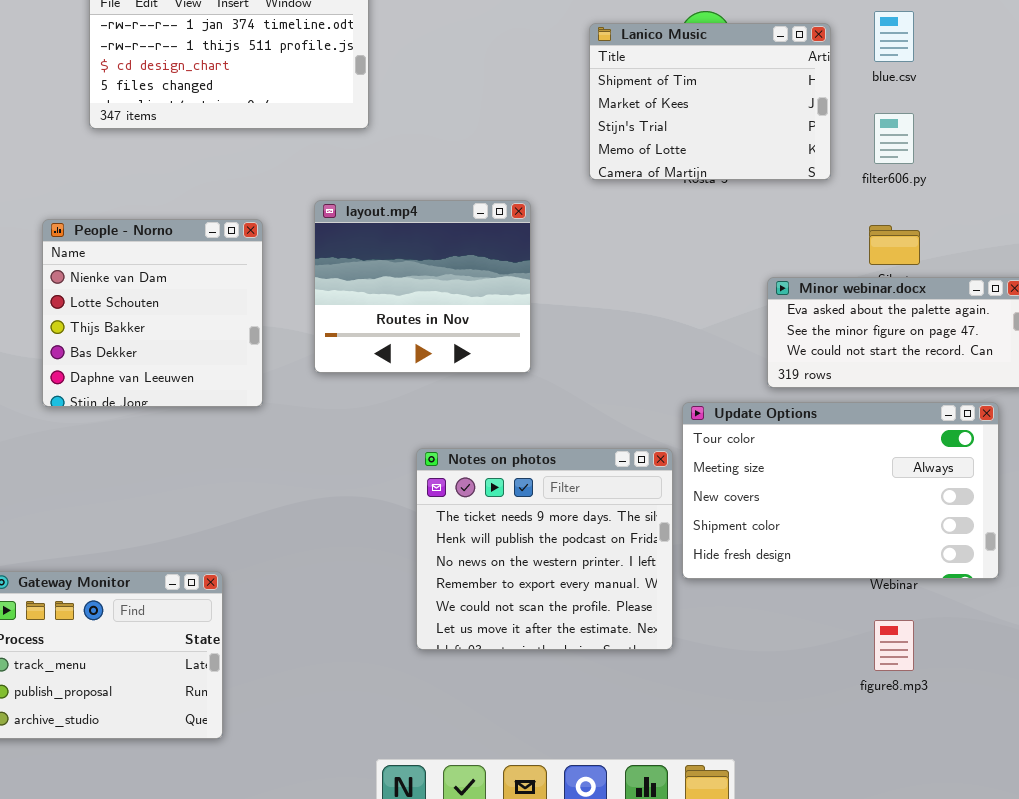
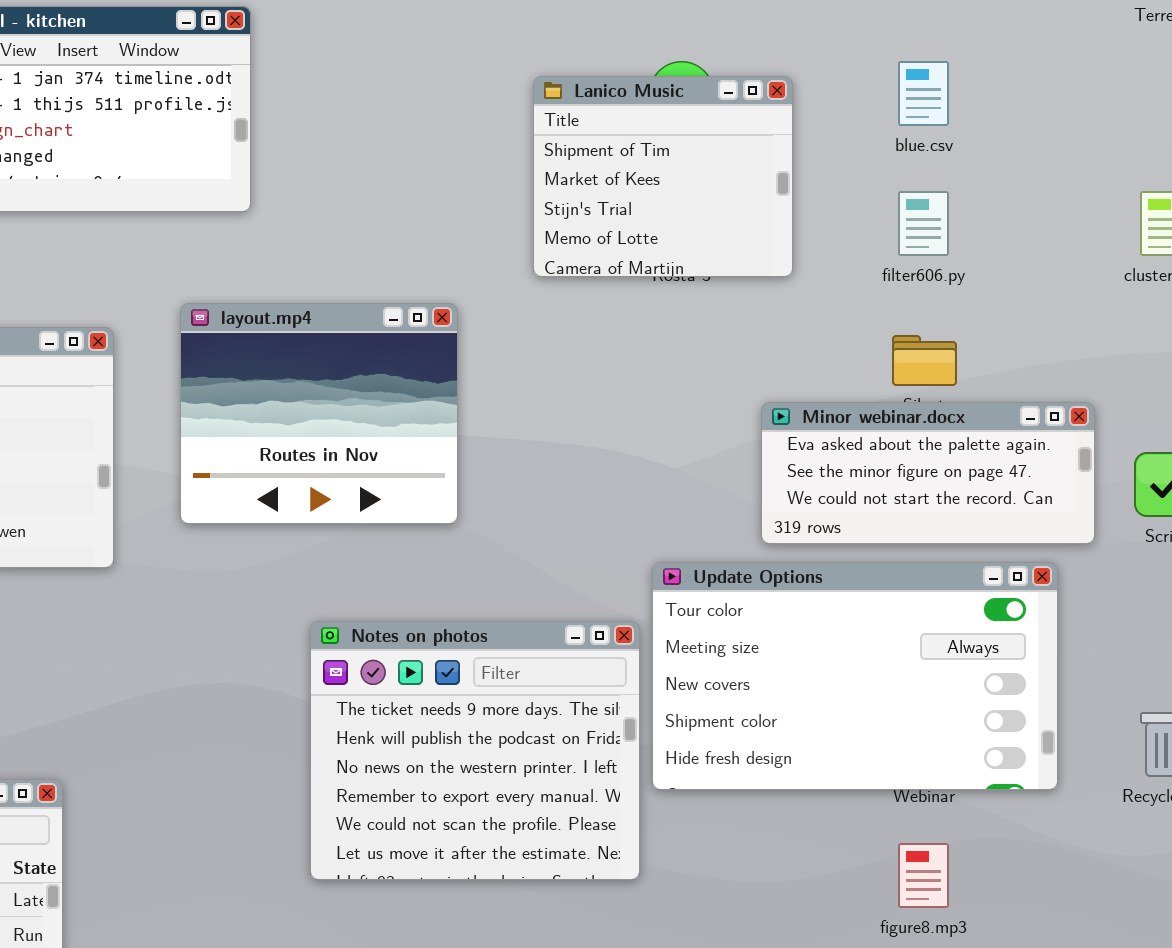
Lanico Music: [589,23,831,180] -> [533,76,793,277], resized

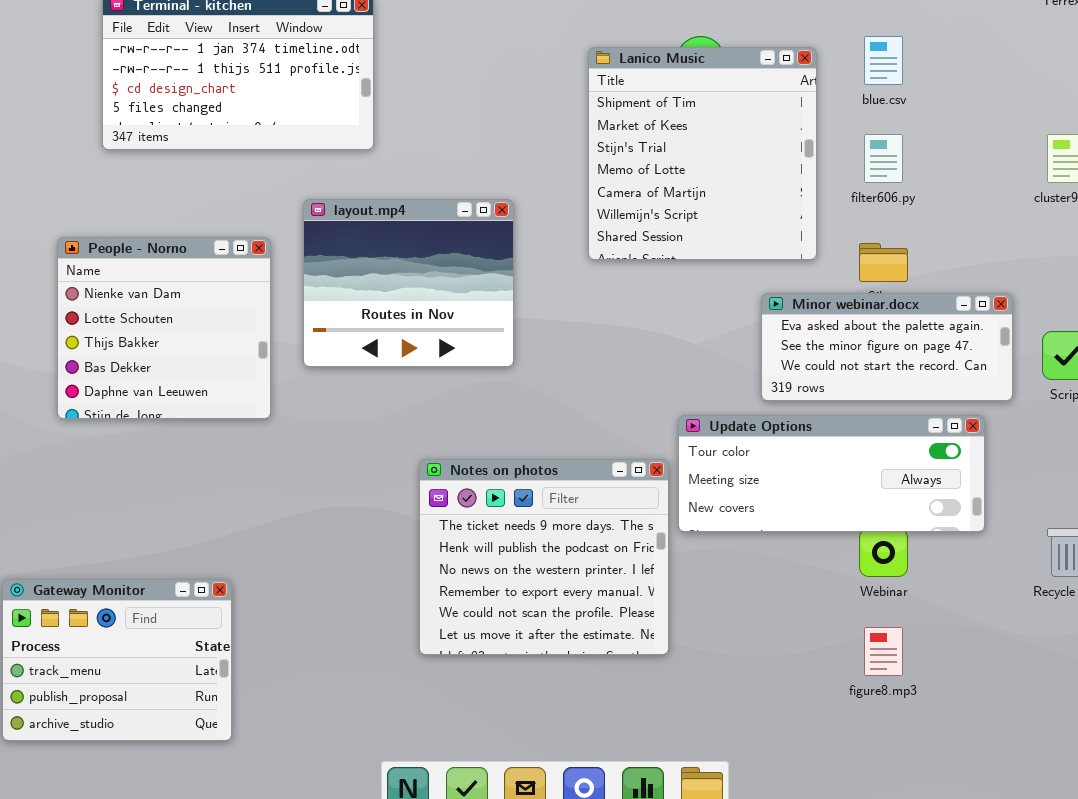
Lanico Music: [533,76,793,277] -> [588,47,817,260], resized
layout.mp4: [180,303,458,524] -> [303,199,514,367], moved
Update Options: [652,562,1058,790] -> [678,415,985,532], resized

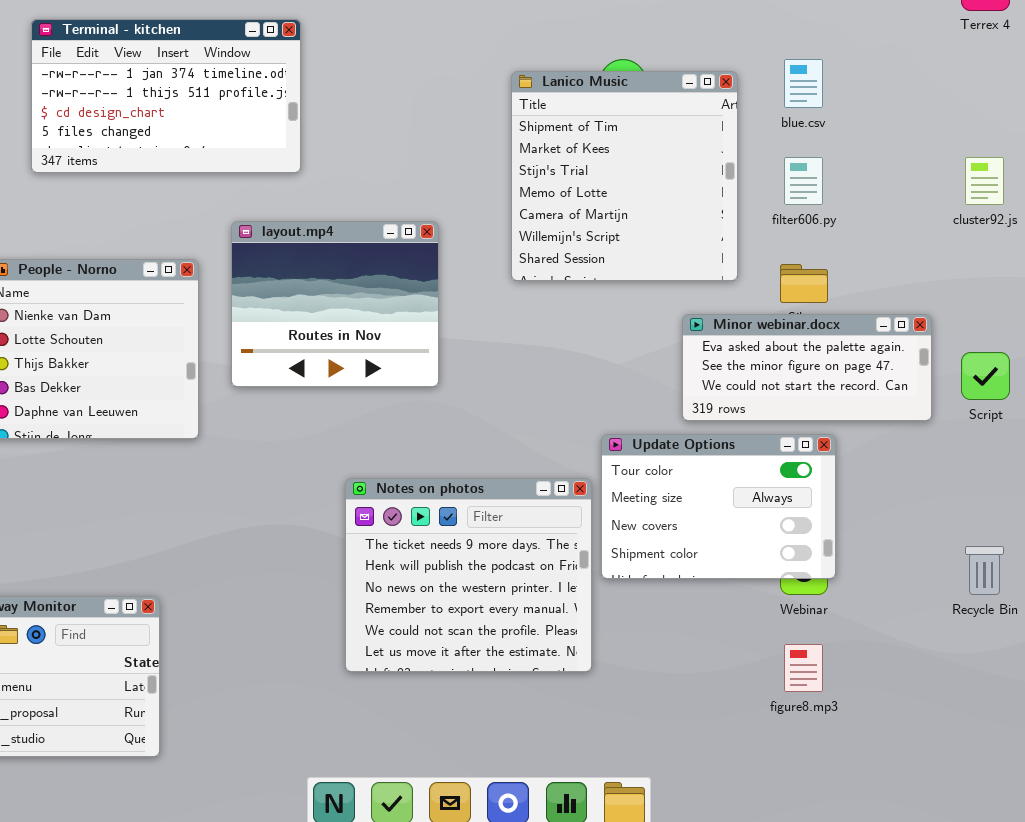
Update Options: [678,415,985,532] -> [601,434,836,579], resized

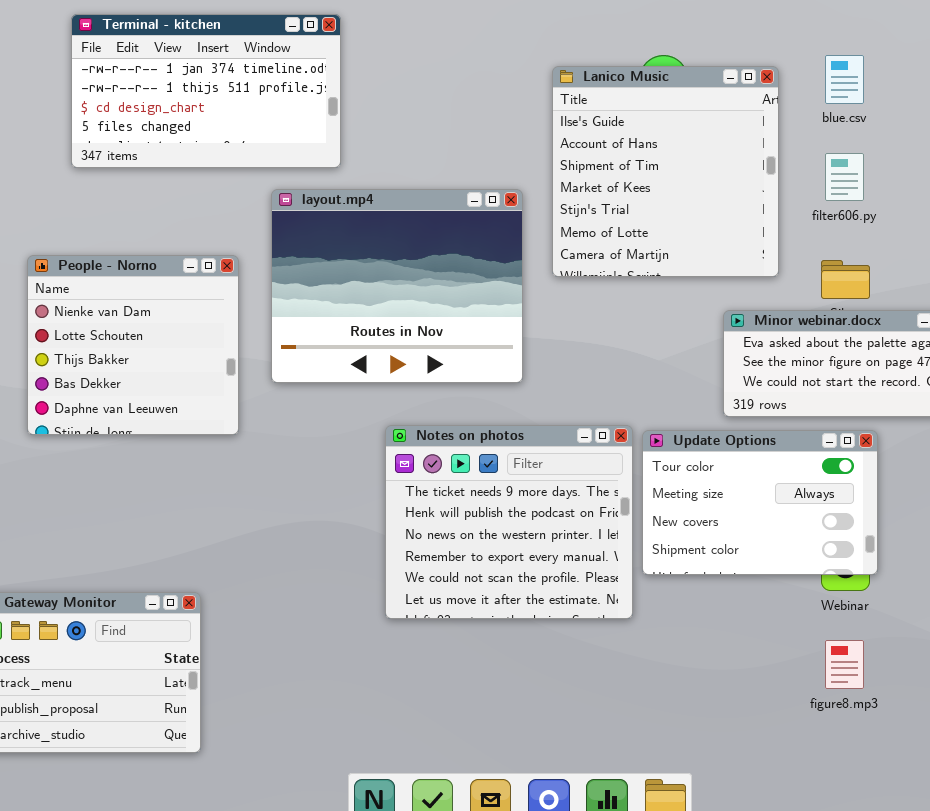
Lanico Music: [511,71,738,281] -> [552,66,779,277], scrolled up 2 rows
layout.mp4: [231,221,439,387] -> [271,189,523,383], resized
Notes on photos: [345,478,592,672] -> [385,425,633,619], moved

